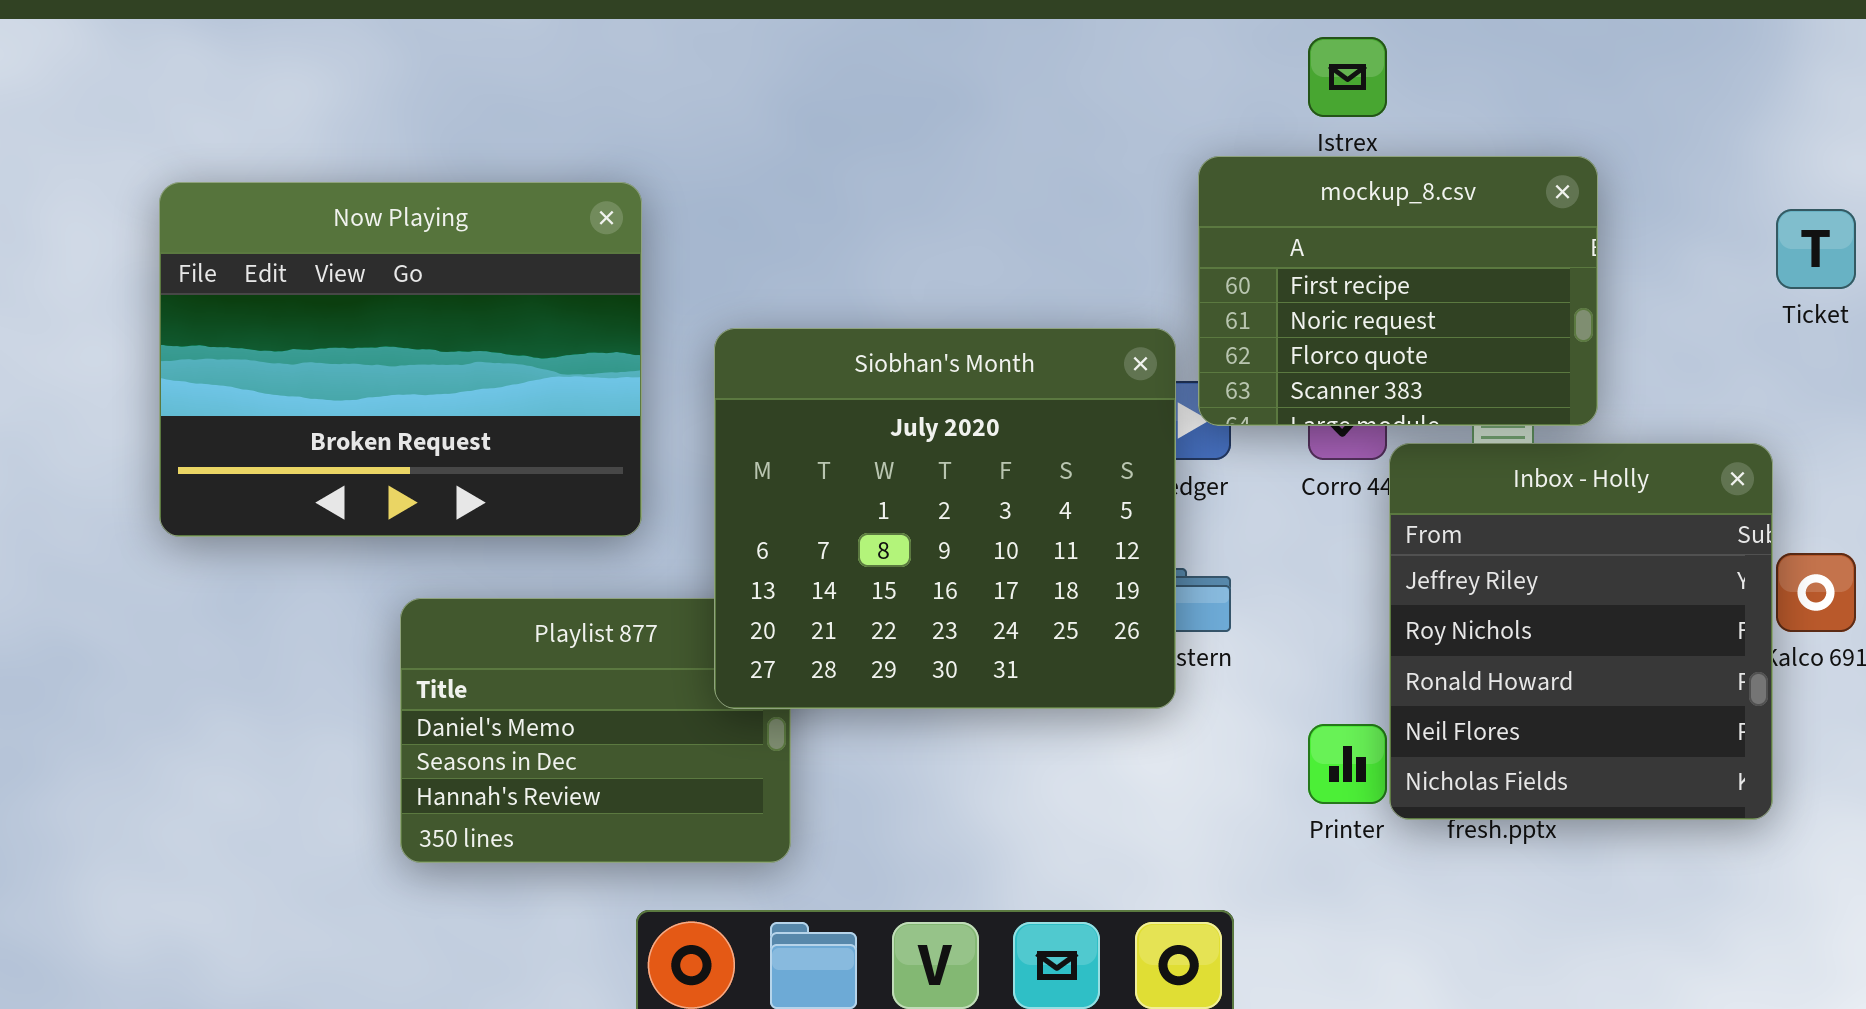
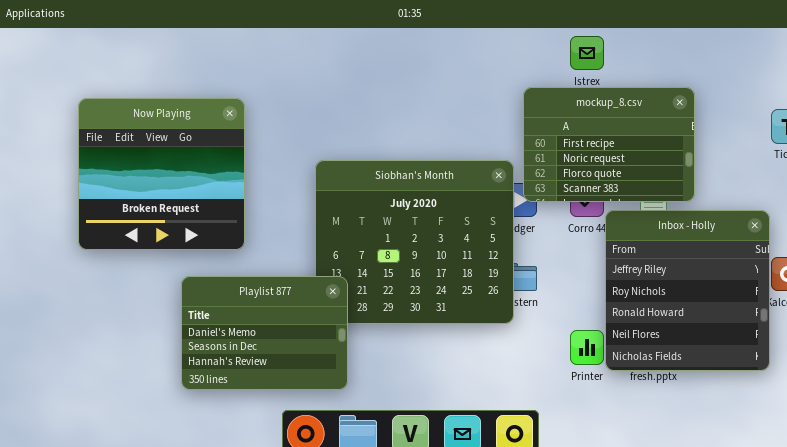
Now Playing: [159,182,642,537] -> [78,98,245,250], resized
Playlist 877: [400,598,791,863] -> [181,276,348,390], raised

